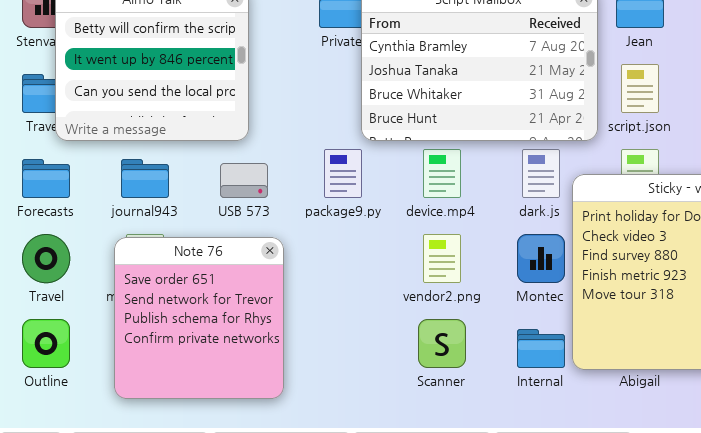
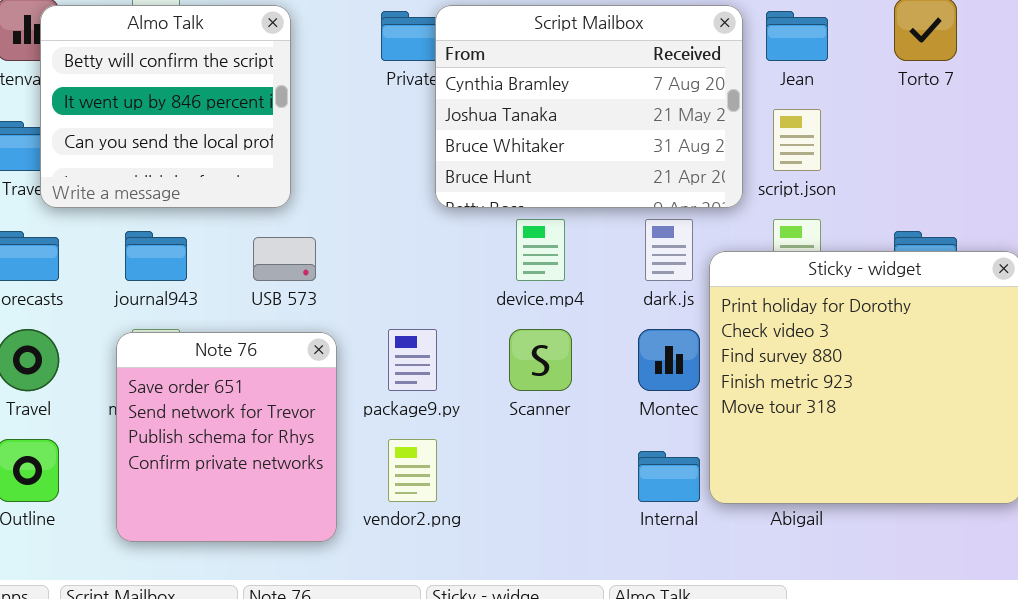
package9.py: [324,149,362,198] -> [388,329,437,391], moved
vendor2.png: [423,234,461,283] -> [388,439,437,502], moved
Scanner: [418,319,466,368] -> [509,329,572,391], moved

